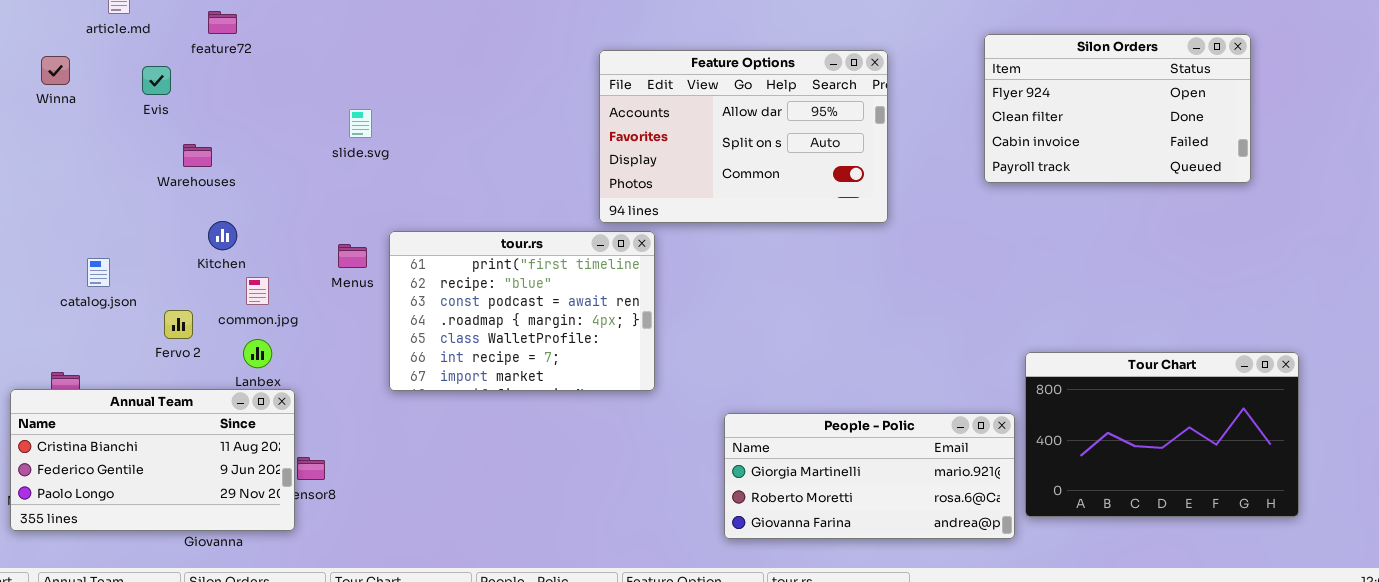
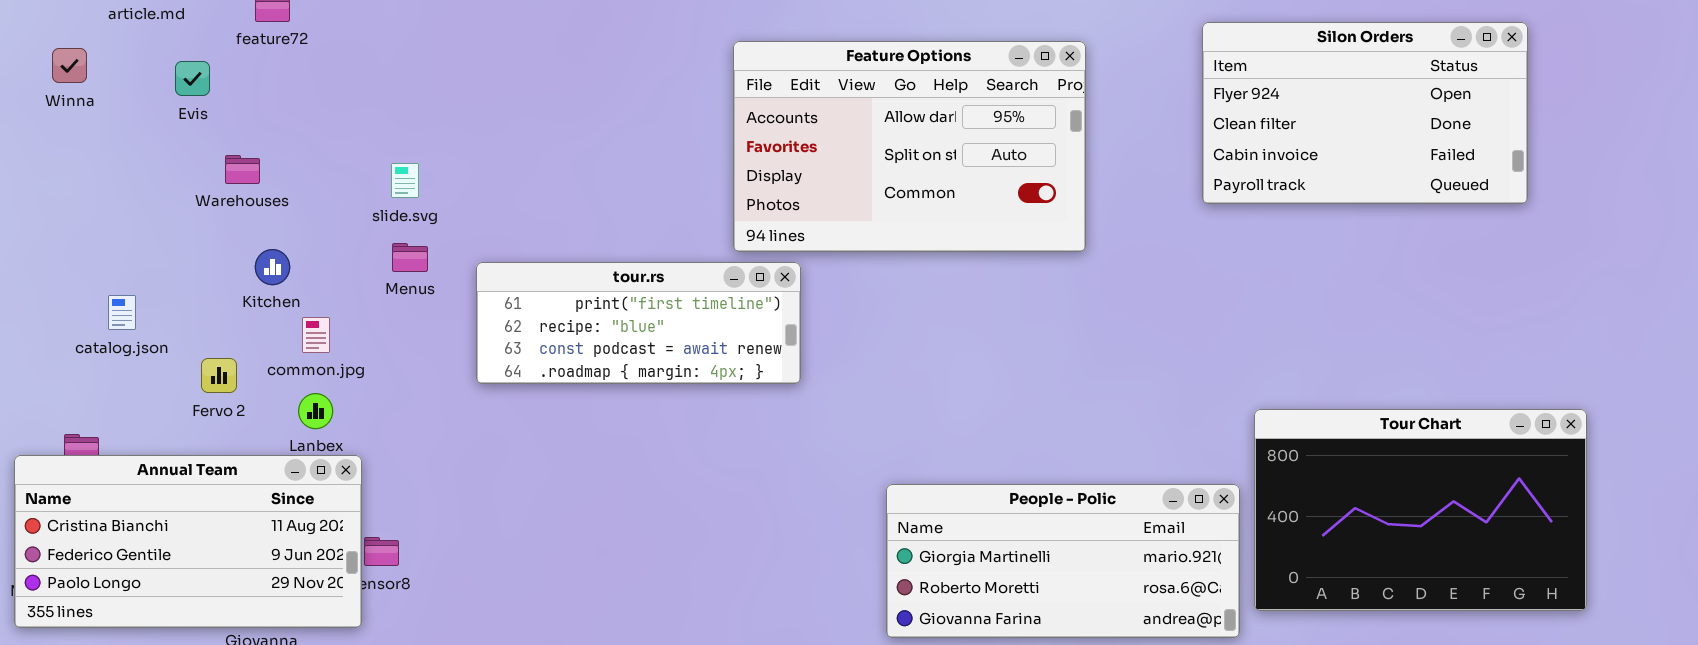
slide.svg: [349,109,372,138] -> [391,163,419,198], moved
tour.rs: [389,231,655,391] -> [476,262,801,384], resized
Menus: [338,244,367,268] -> [392,243,428,272], moved

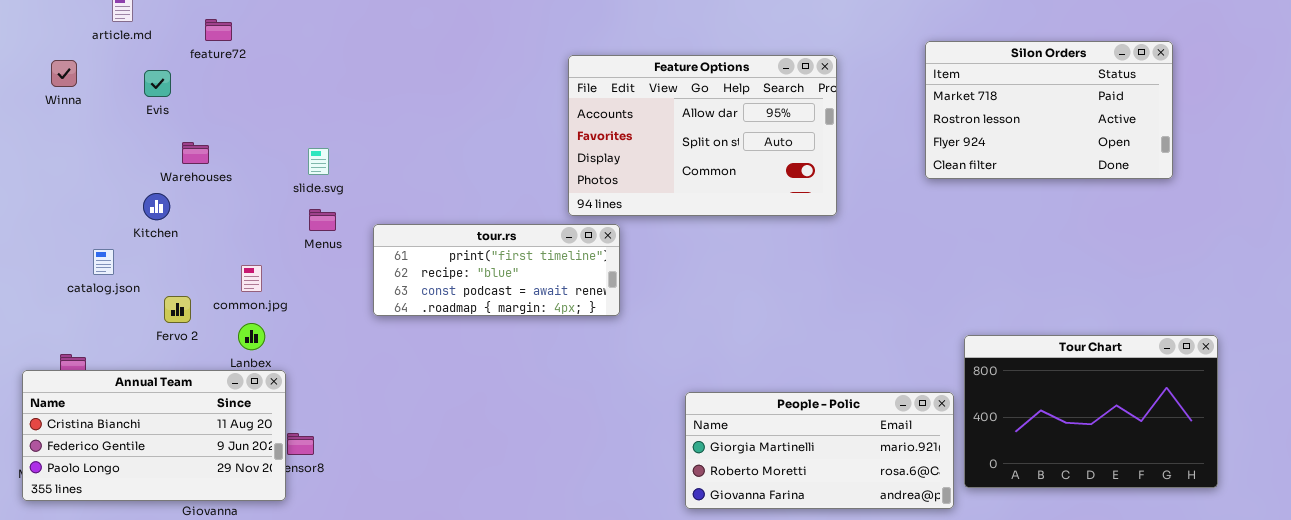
Silon Orders: [1202,22,1528,204] -> [925,41,1173,179], scrolled up 2 rows
Kitchen: [255,249,290,285] -> [143,193,170,220], moved

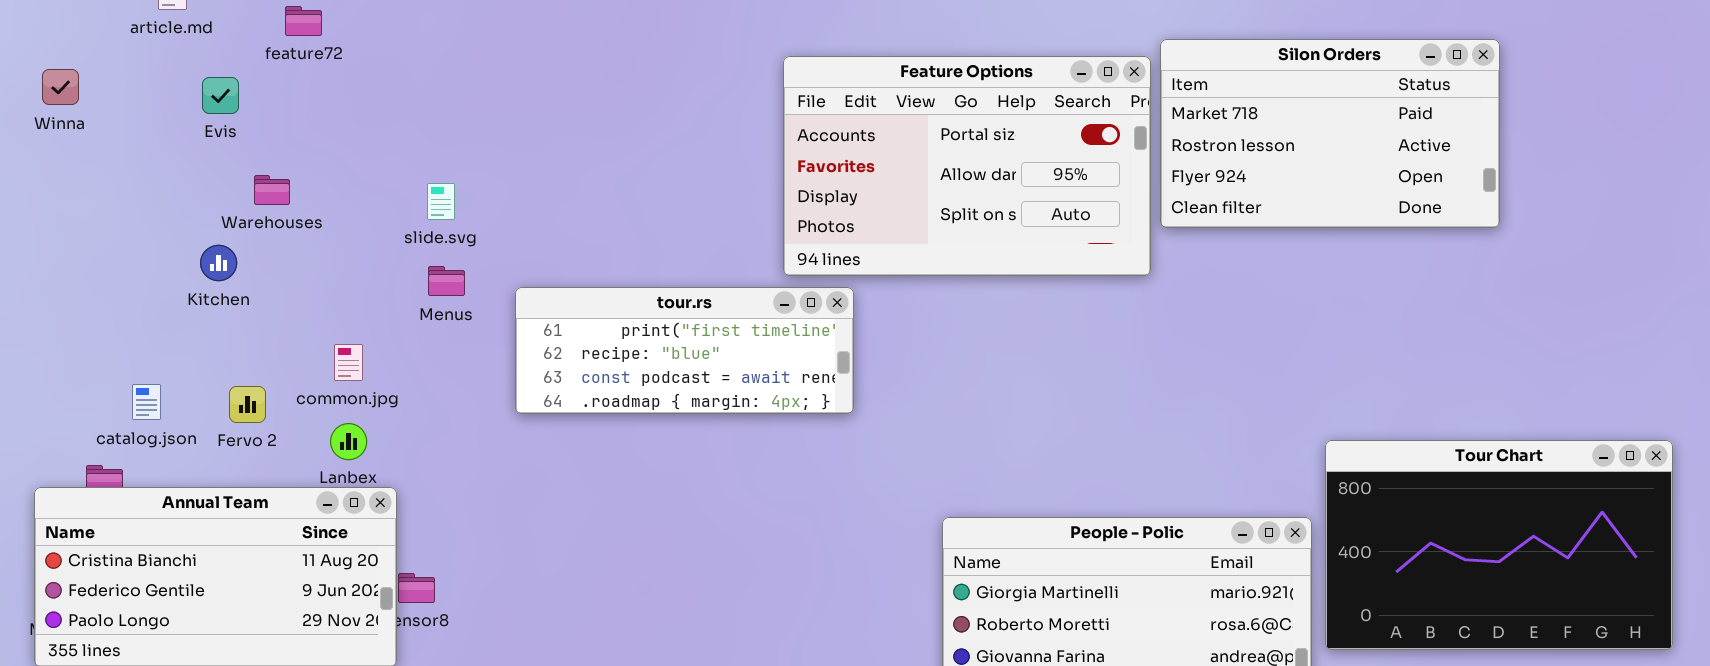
Silon Orders: [925,41,1173,179] -> [1160,39,1500,228], moved
Feature Options: [568,55,837,216] -> [783,56,1151,276], scrolled up 1 row
Winna: [51,60,77,87] -> [42,69,79,105], moved
catalog.json: [93,249,114,275] -> [132,384,161,420], moved

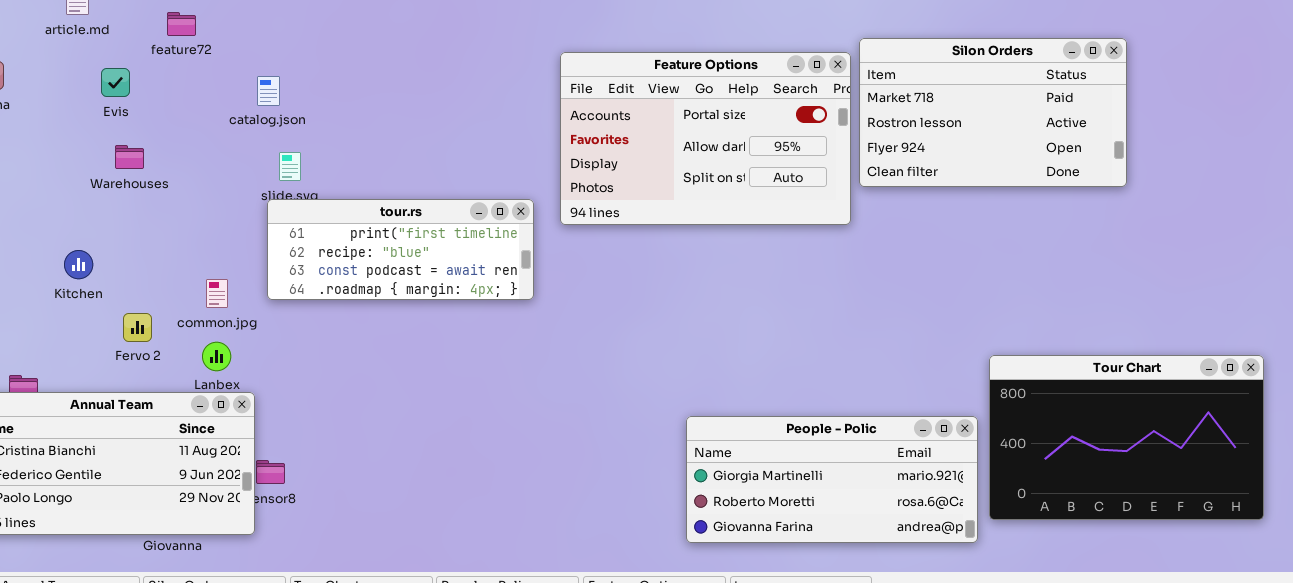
Warehouses: [254,175,290,205] -> [115,145,144,169], moved
Kitchen: [200,245,237,281] -> [64,250,93,279], moved
tour.rs: [515,287,854,414] -> [267,199,534,300], moved
catalog.json: [132,384,161,420] -> [257,76,280,106], moved

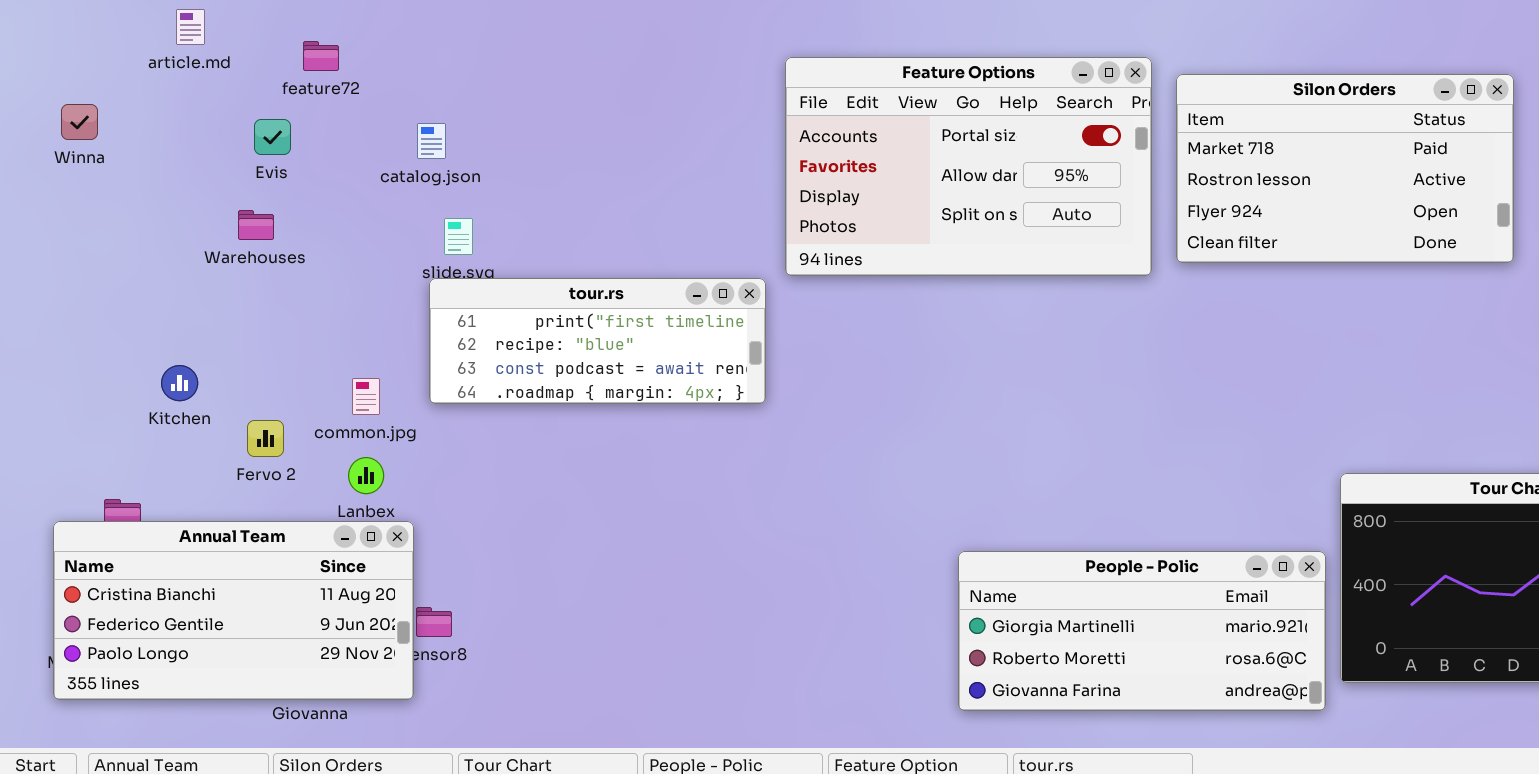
Feature Options: [560,52,851,225] -> [785,57,1152,276], moved
Evis: [101,68,130,97] -> [254,119,291,155], moved
Kitchen: [64,250,93,279] -> [161,365,198,401], moved

